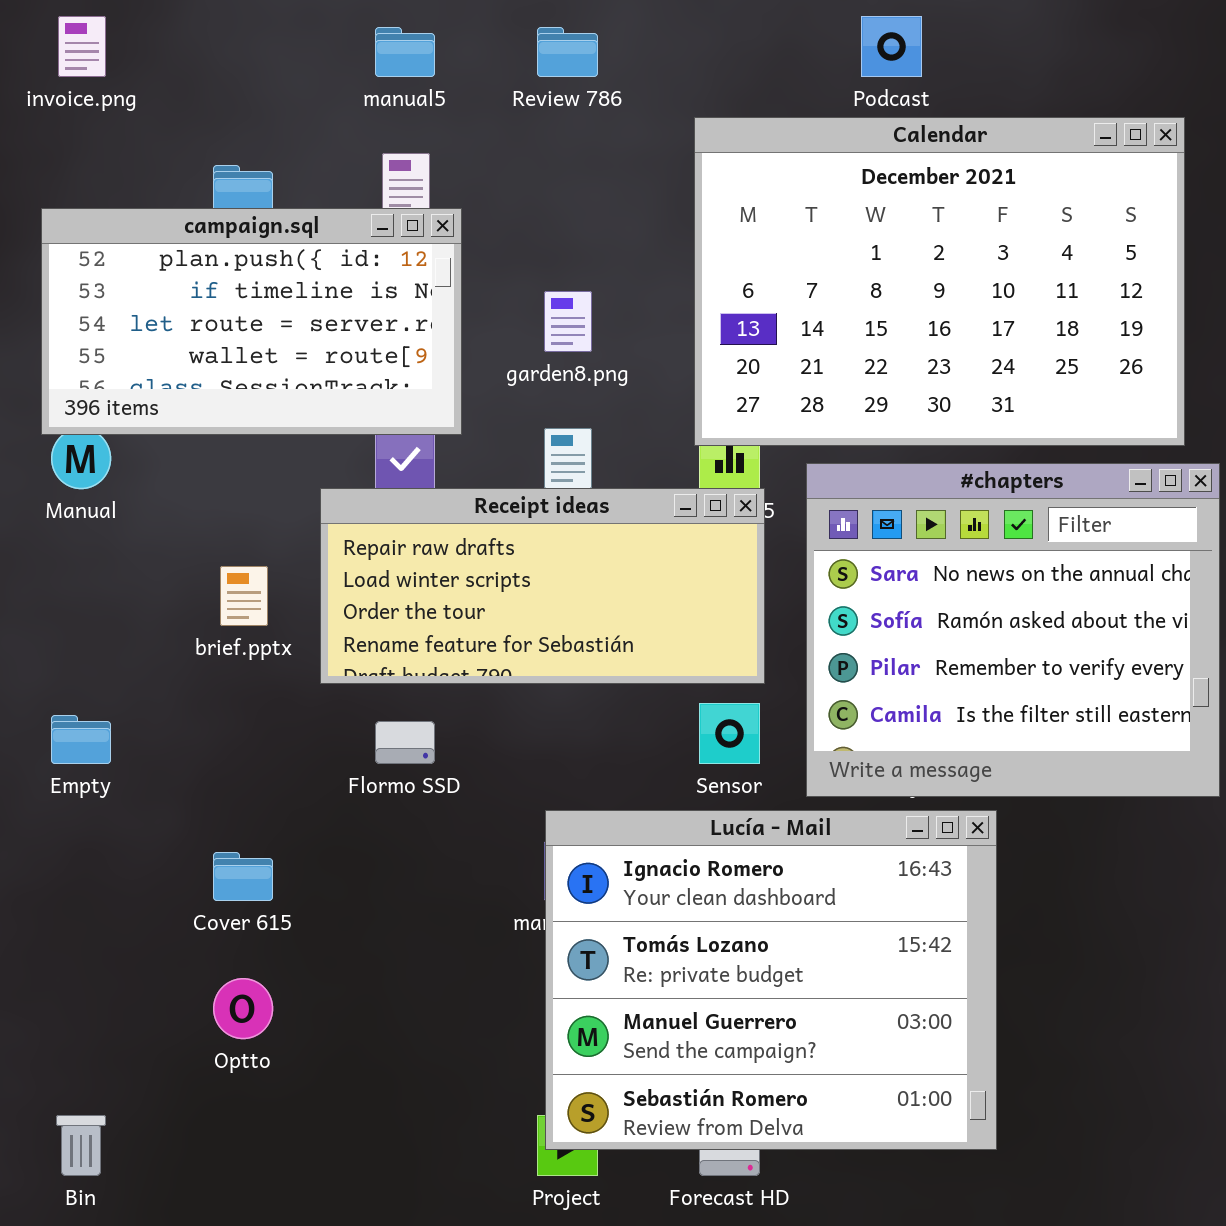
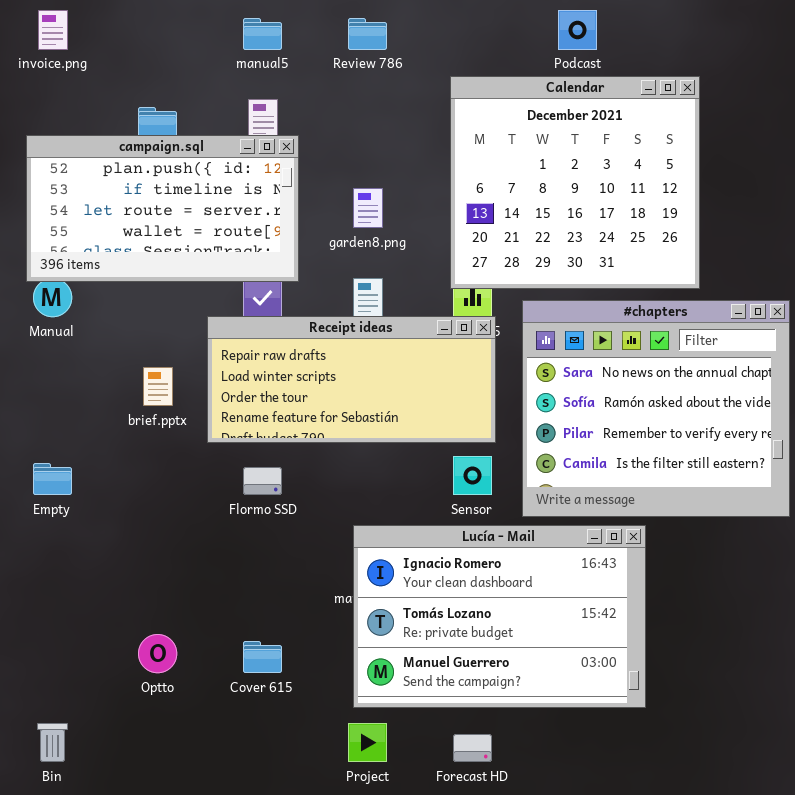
Calendar: [694,117,1185,446] -> [450,76,700,289], resized
Lucía - Mail: [545,810,997,1150] -> [353,525,646,708], resized
Cover 615: [213,852,273,901] -> [243,641,282,673], moved

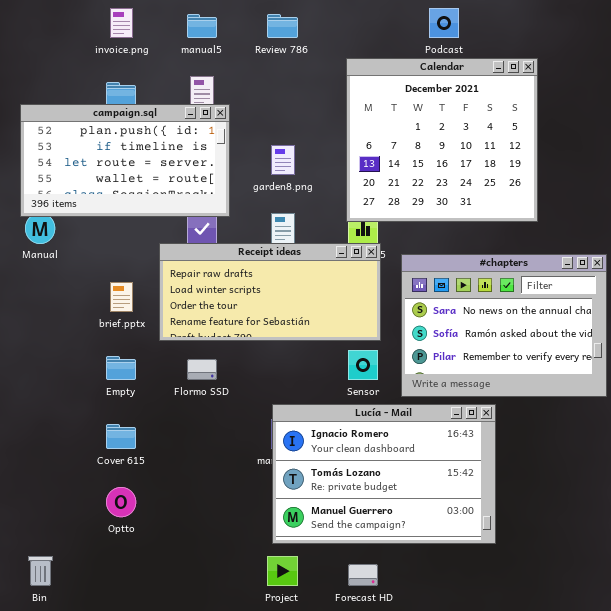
invoice.png: [38,10,68,50] -> [110,8,133,38], moved
#chapters: [522,300,790,517] -> [401,254,607,397], resized
Empty: [33,463,72,495] -> [106,356,136,380], moved
Cover 615: [243,641,282,673] -> [106,424,136,449], moved

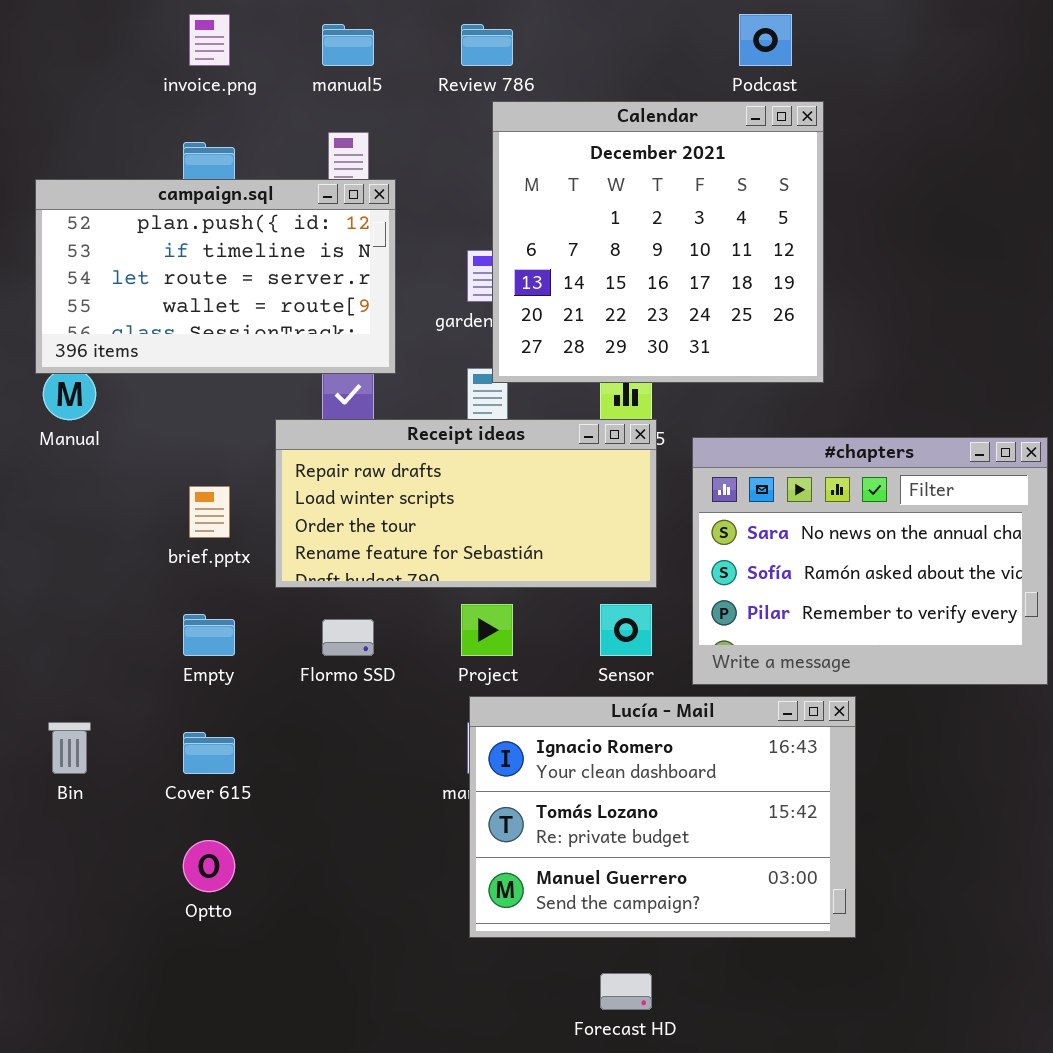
Calendar: [346,58,538,222] -> [492,101,824,383], moved
Bin: [28,556,53,586] -> [48,722,91,774], moved
Project: [267,556,298,586] -> [461,604,513,656], moved

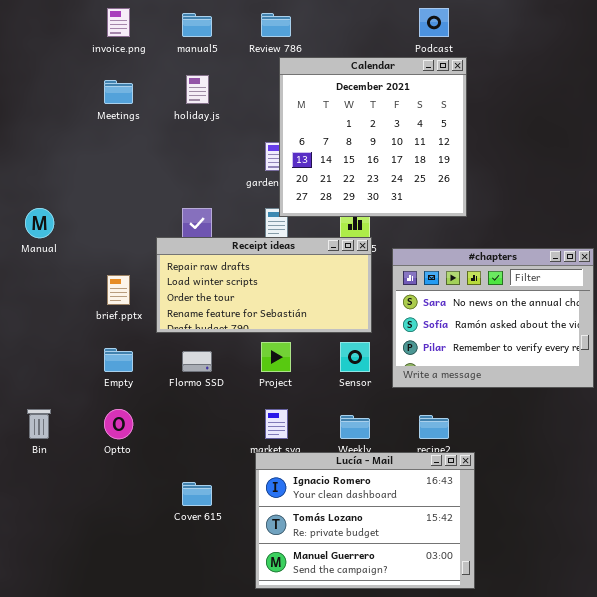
campaign.sql: [35,179,396,374] -> none, closed
Lucía - Mail: [469,696,856,938] -> [255,452,475,589], moved
Cover 615: [183,732,235,774] -> [182,482,212,506], moved
Optto: [183,840,235,892] -> [104,409,133,439], moved

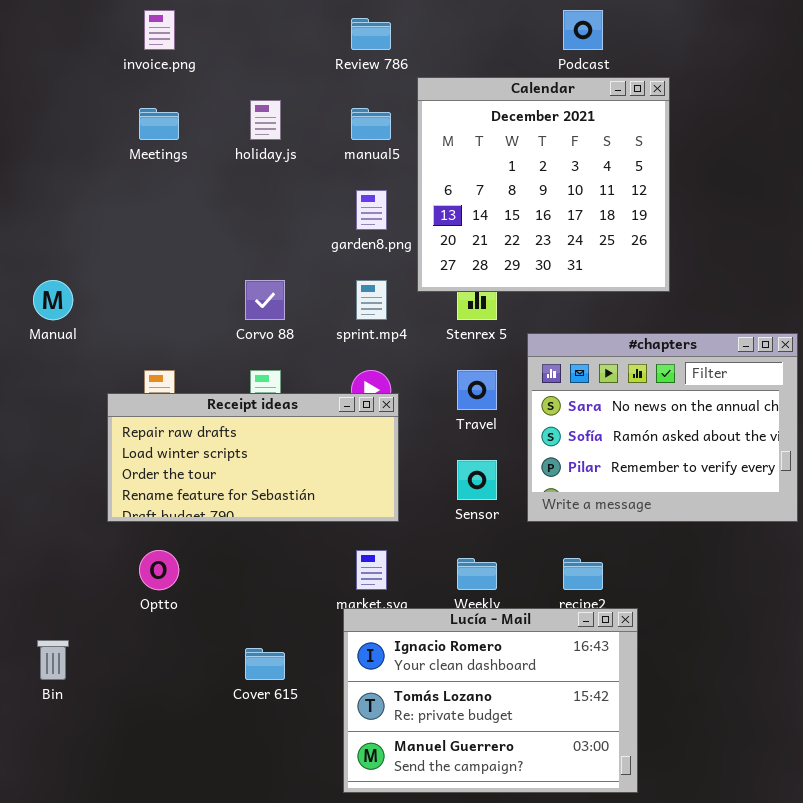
manual5: [182,13,212,37] -> [351,108,391,140], moved
Calendar: [279,57,467,217] -> [417,77,670,292], moved
Receipt ideas: [156,237,372,333] -> [107,393,399,522], moved
Bin: [27,409,51,439] -> [37,640,69,680], moved

